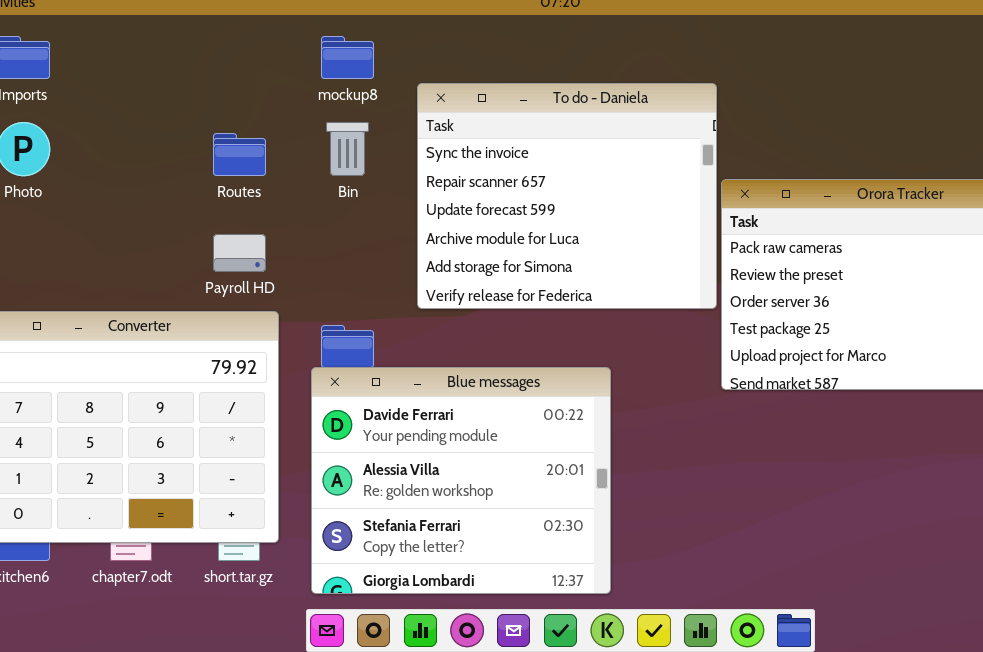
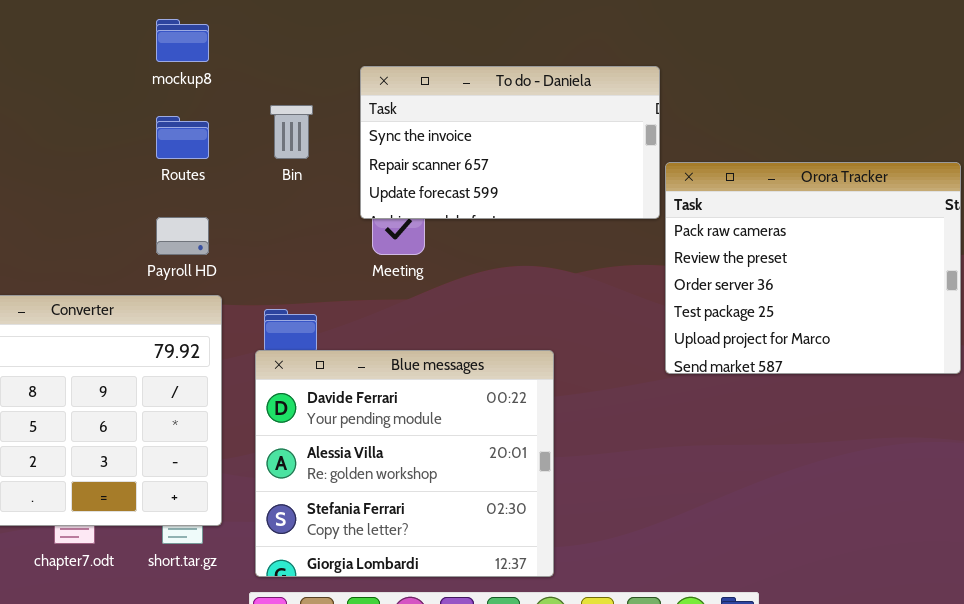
mockup8: [321,36,374,79] -> [156,19,209,62], moved
To do - Daniela: [417,83,717,309] -> [360,66,660,219], resized

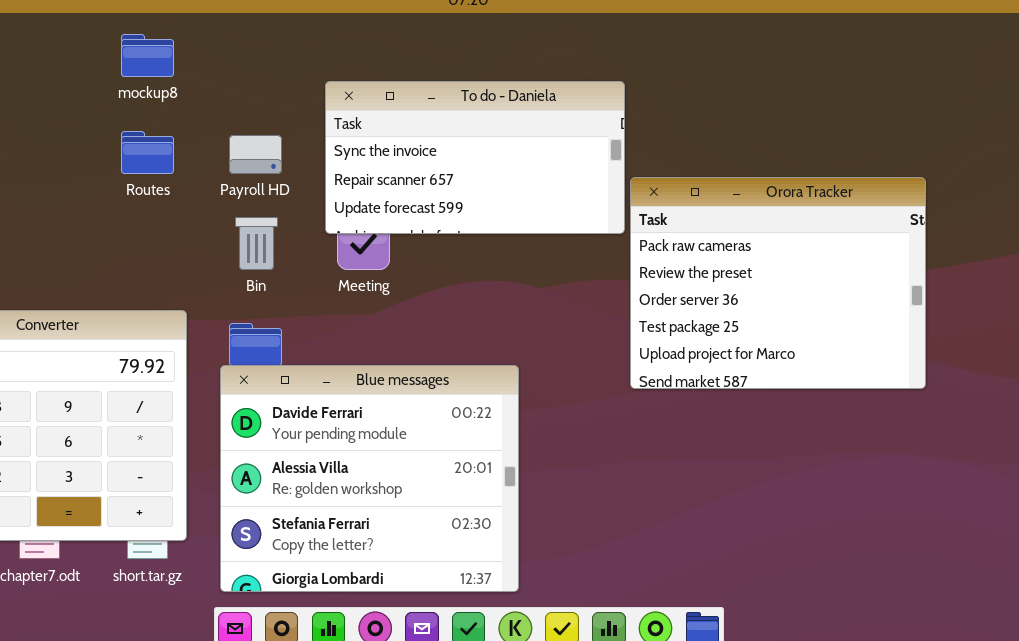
Bin: [270,105,313,159] -> [235,217,278,270], moved
Payroll HD: [156,217,209,255] -> [229,135,282,174], moved

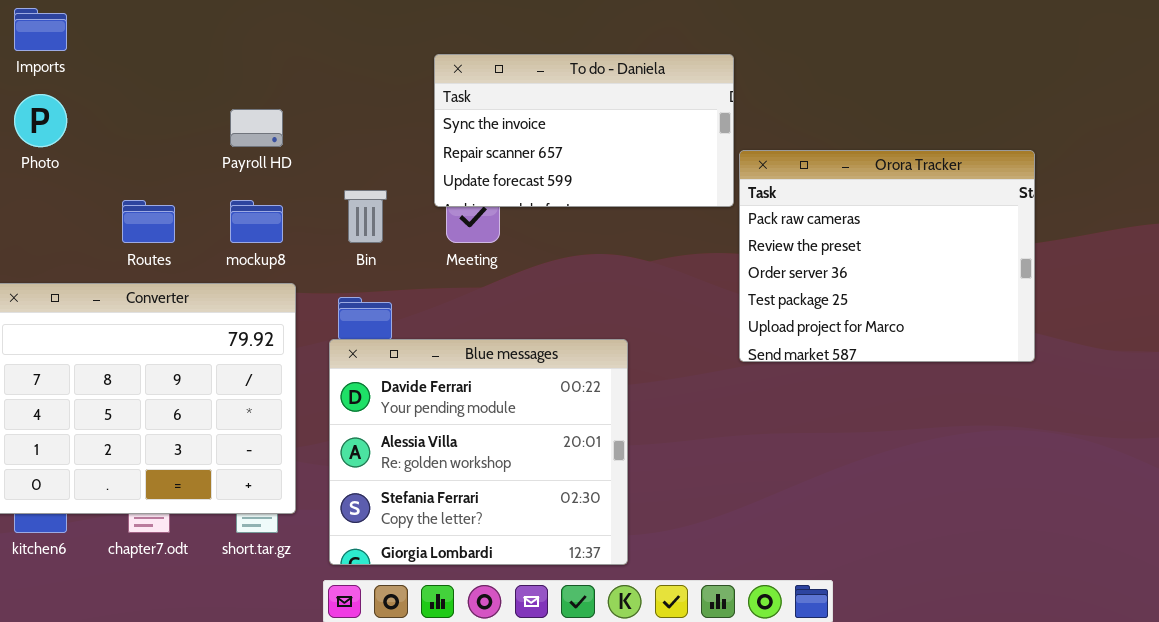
mockup8: [121,34,174,77] -> [230,200,283,243], moved
Routes: [121,131,174,174] -> [122,200,175,243], moved
Payroll HD: [229,135,282,174] -> [230,109,283,147], moved

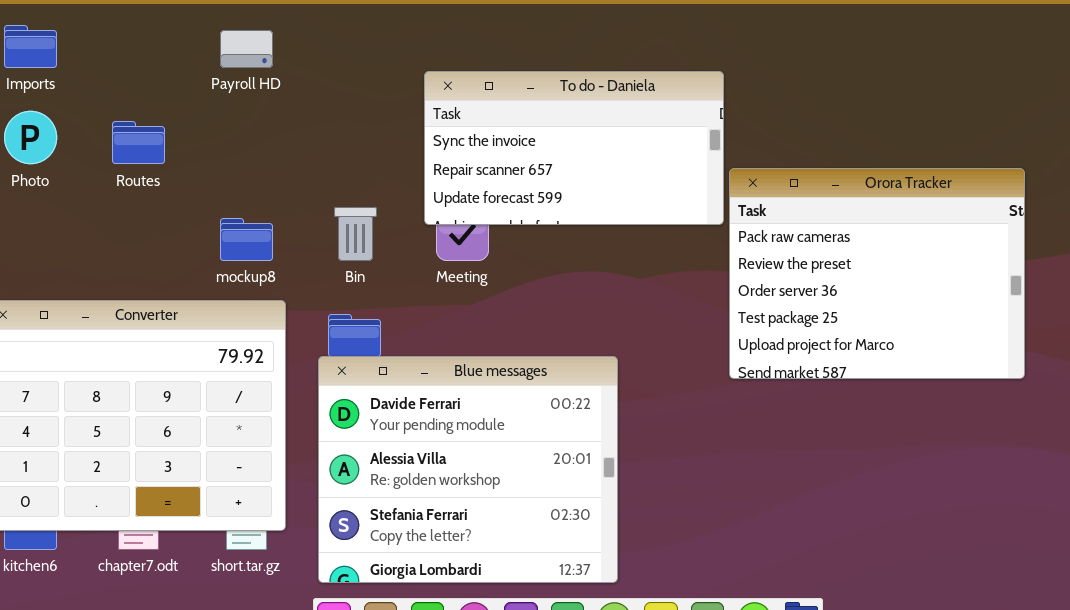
Payroll HD: [230,109,283,147] -> [220,30,273,68], moved
Routes: [122,200,175,243] -> [112,121,165,164], moved

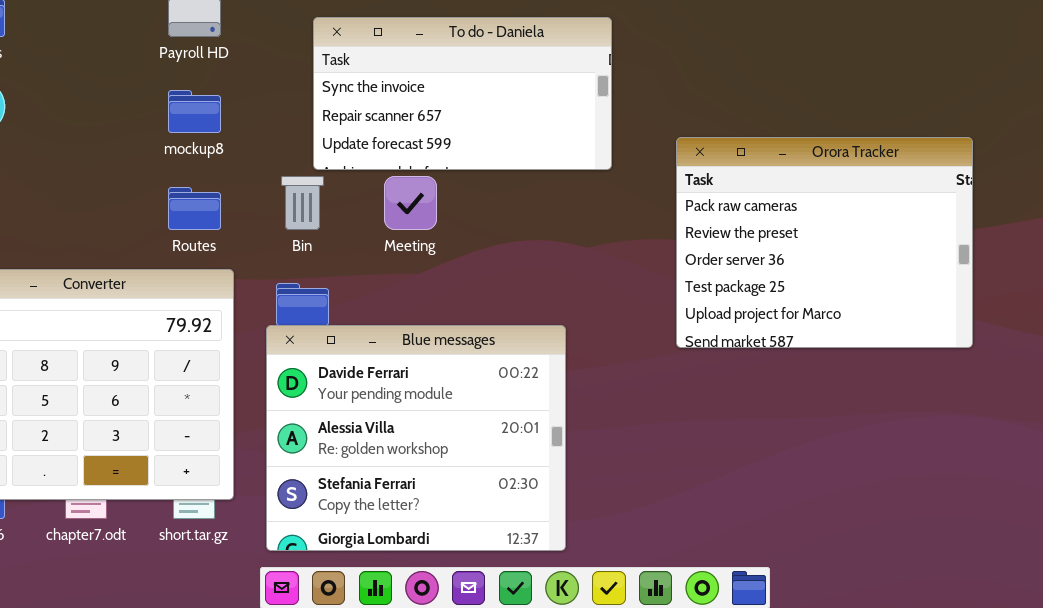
To do - Daniela: [424,71,724,225] -> [313,17,612,170], moved
Routes: [112,121,165,164] -> [168,187,221,230], moved
mockup8: [220,218,273,261] -> [168,90,221,133], moved

